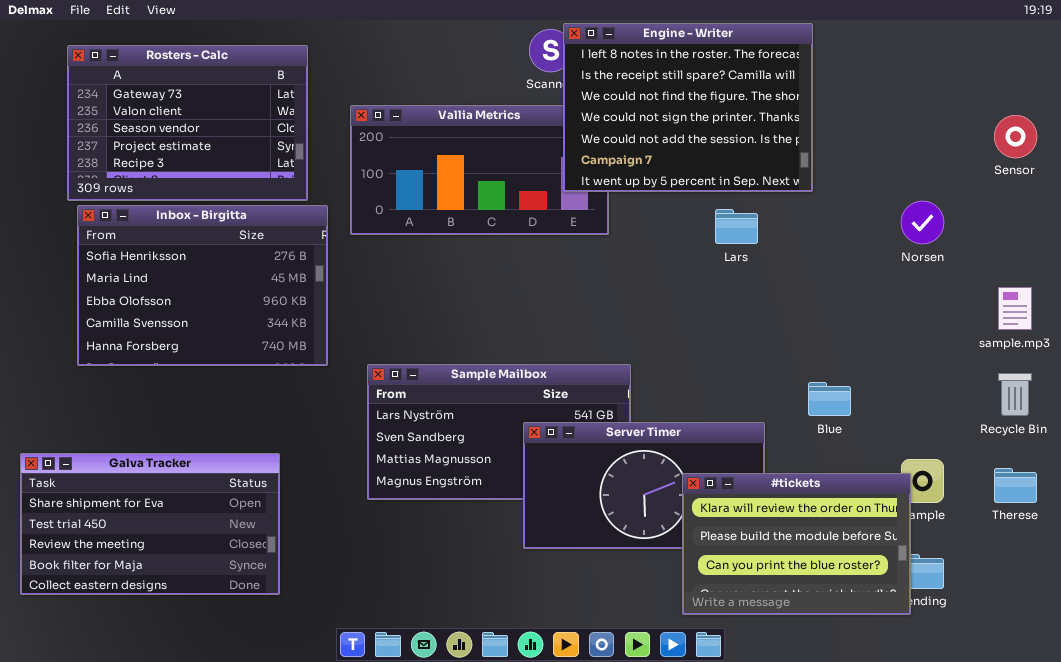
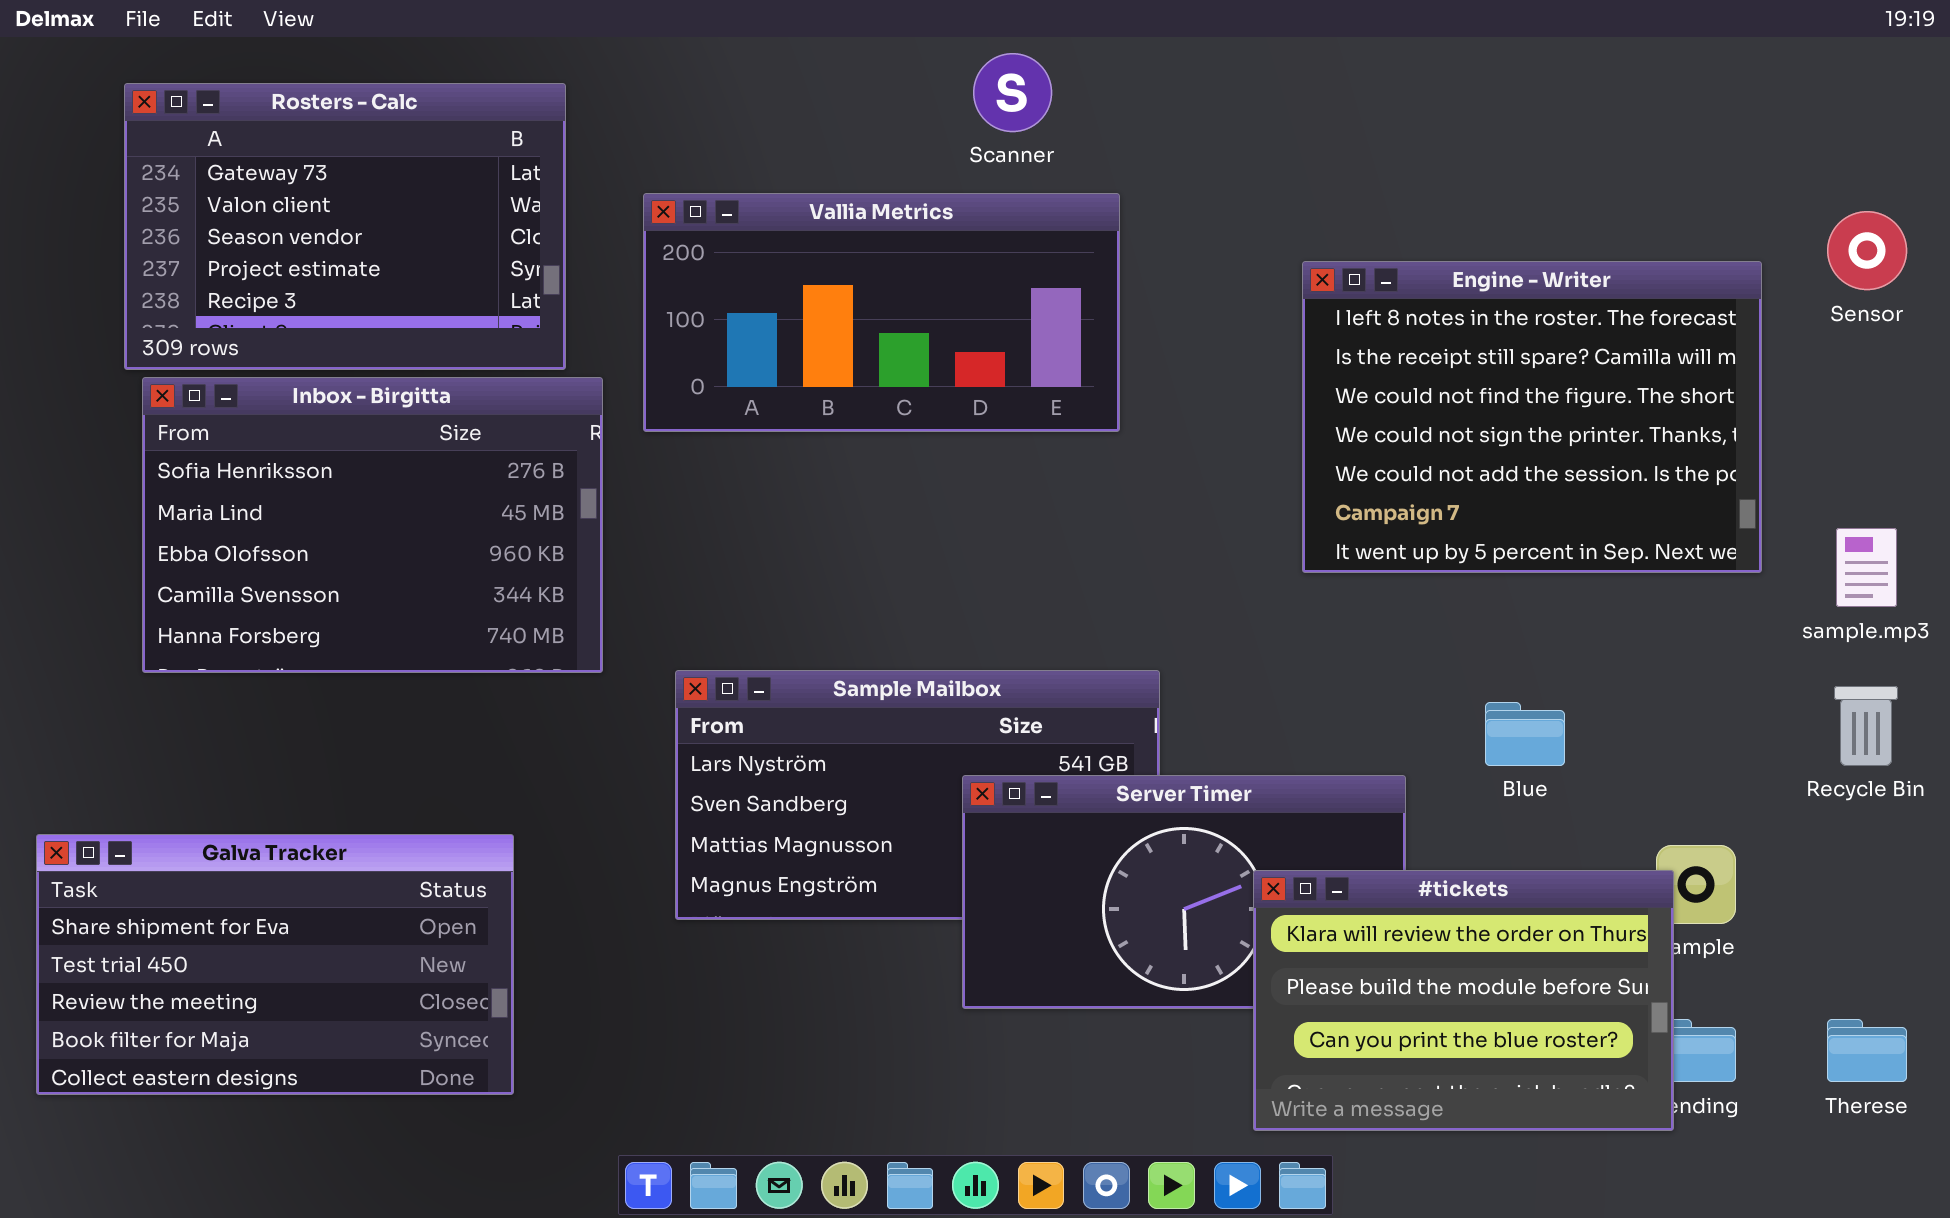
Engine - Writer: [563,23,813,192] -> [1302,261,1762,573], moved
Therese: [994,468,1037,503] -> [1827,1019,1907,1082], moved

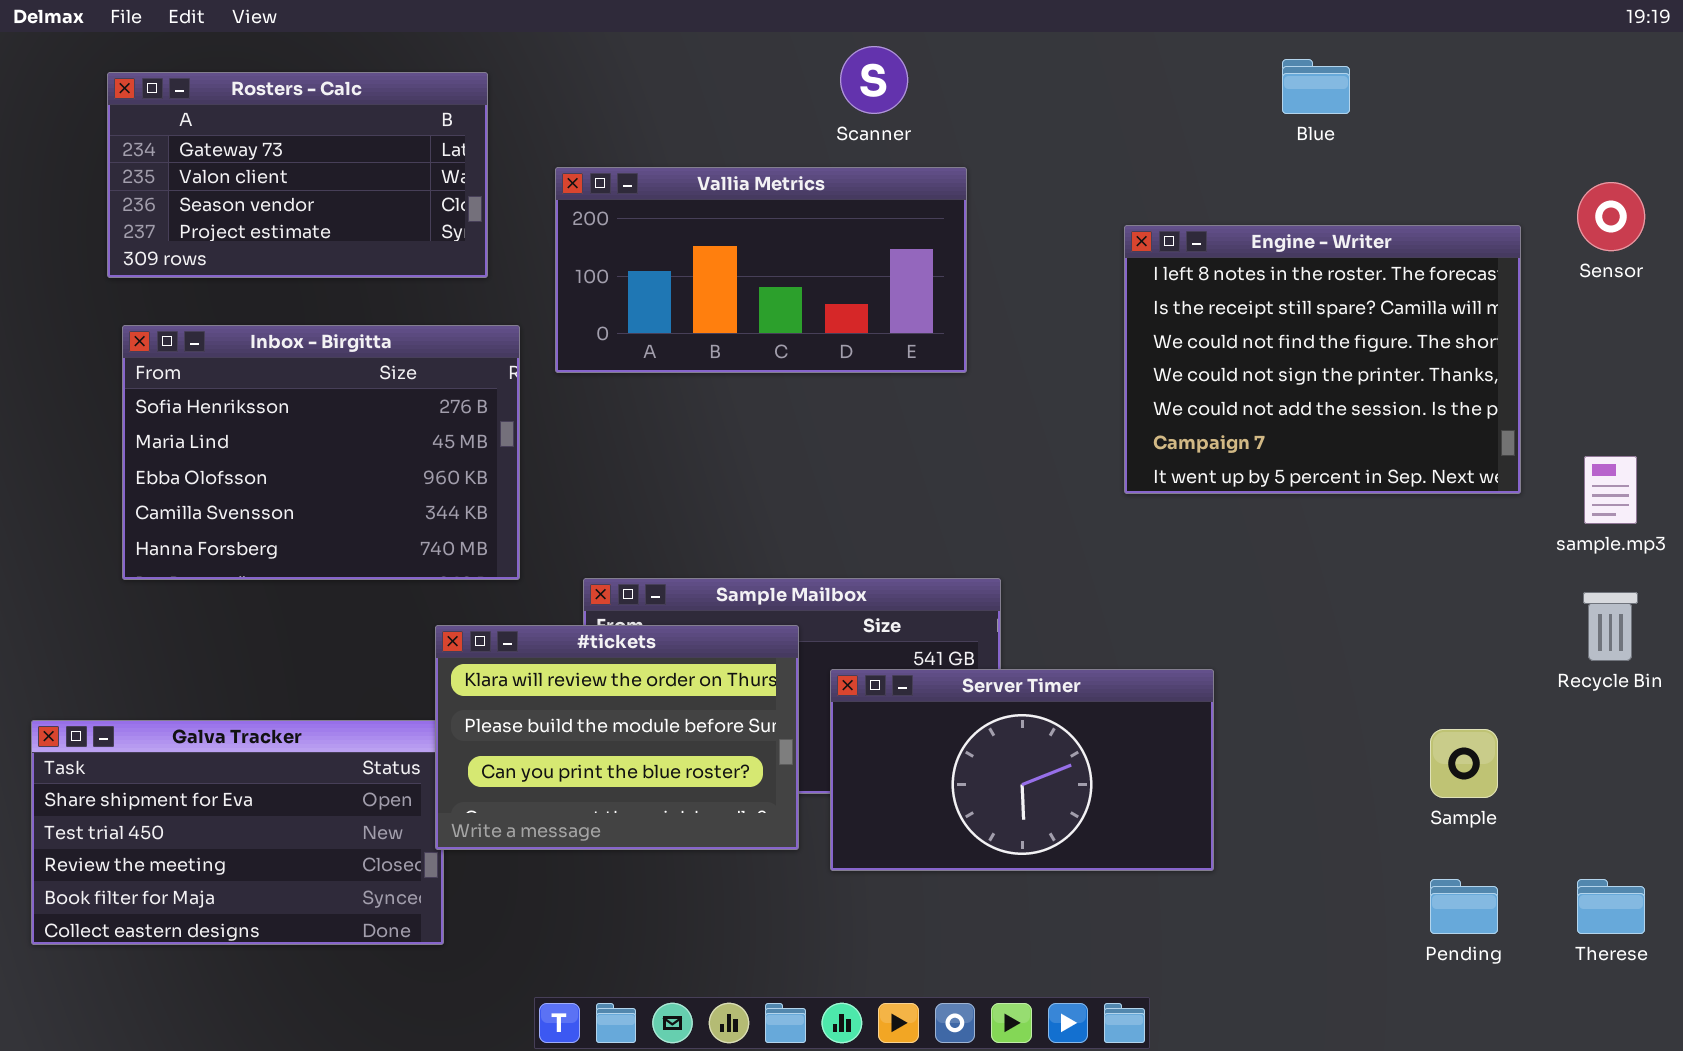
Rosters - Calc: [124,83,566,370] -> [107,72,488,278], resized
Blue: [1485,702,1565,766] -> [1282,59,1350,114], moved
#tickets: [1253,870,1674,1131] -> [435,625,799,850], moved

